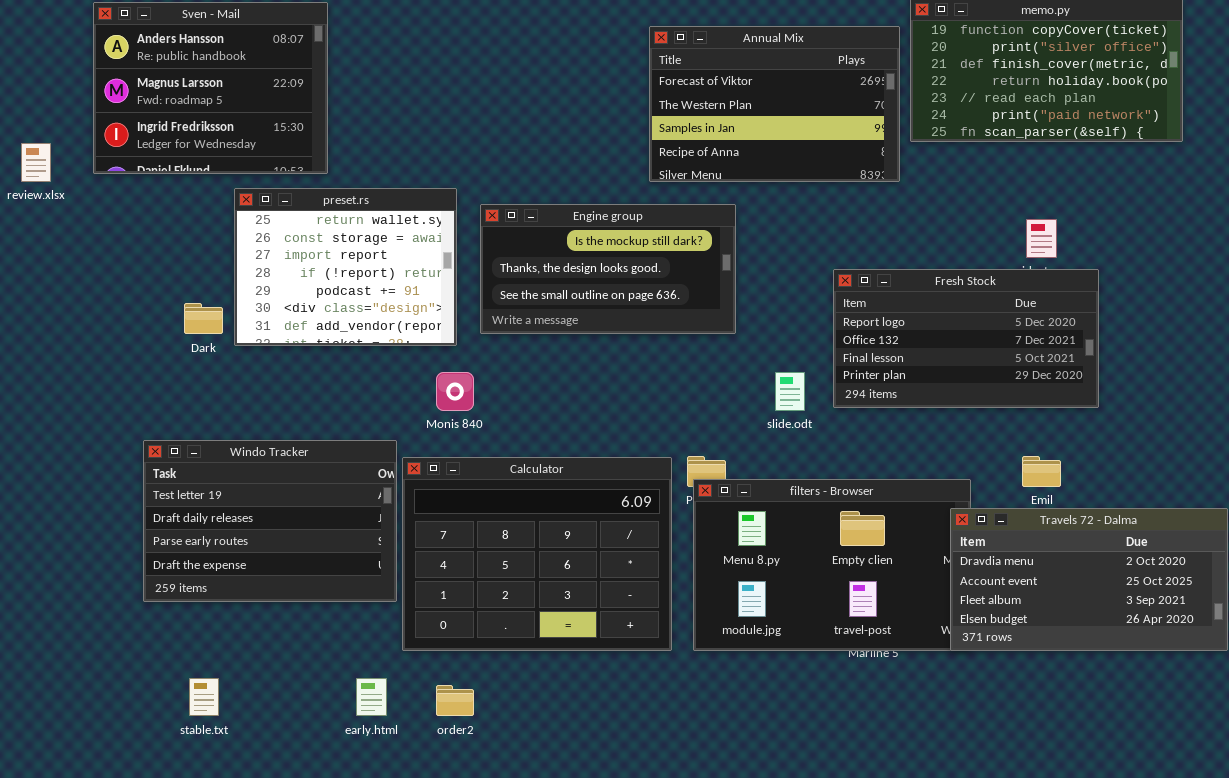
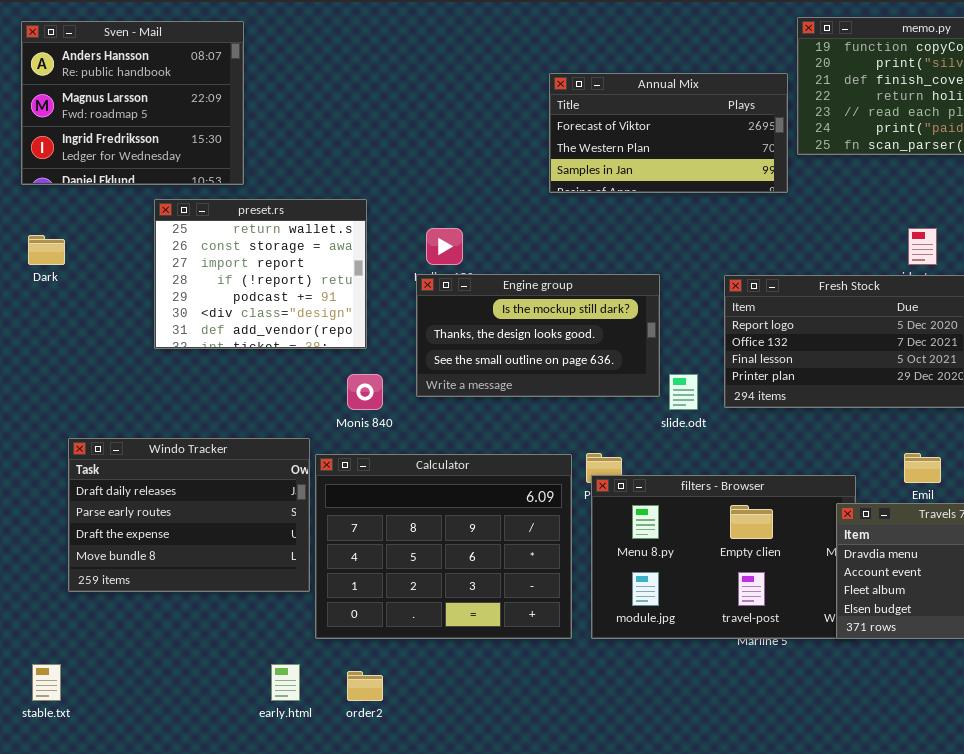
Annual Mix: [649,26,900,182] -> [549,73,788,193], resized
Engine group: [480,204,736,334] -> [416,274,660,397], moved
Dark: [184,303,223,334] -> [28,235,65,265], moved
Windo Tracker: [143,440,397,602] -> [68,438,310,592], scrolled down 1 row
stable.txt: [189,678,219,716] -> [32,664,61,701], moved

